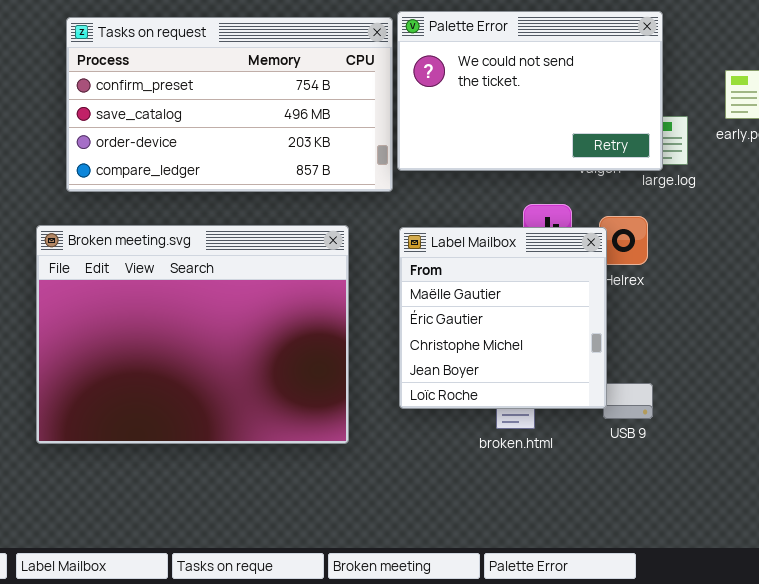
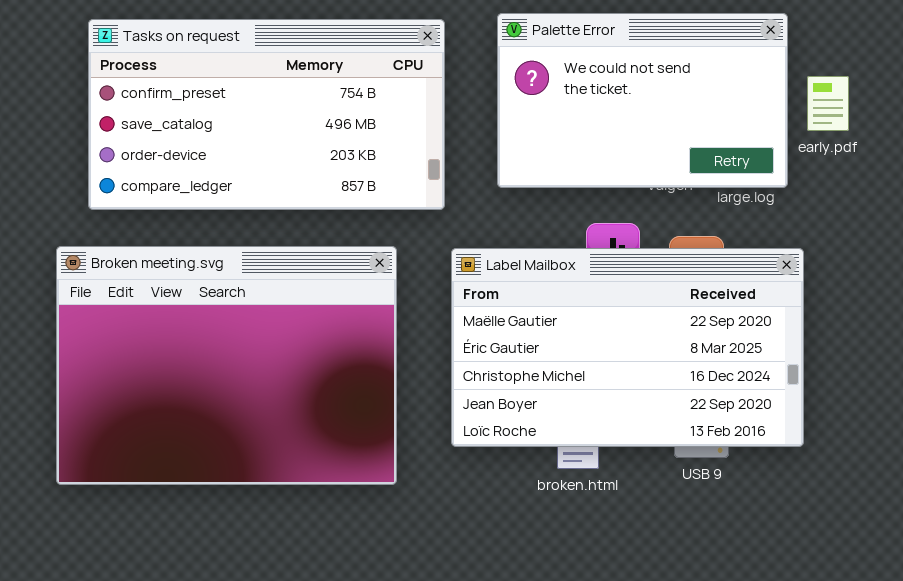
Palette Error: [397,11,663,171] -> [497,13,788,188], moved
Label Mailbox: [399,227,607,409] -> [451,248,804,447], resized

